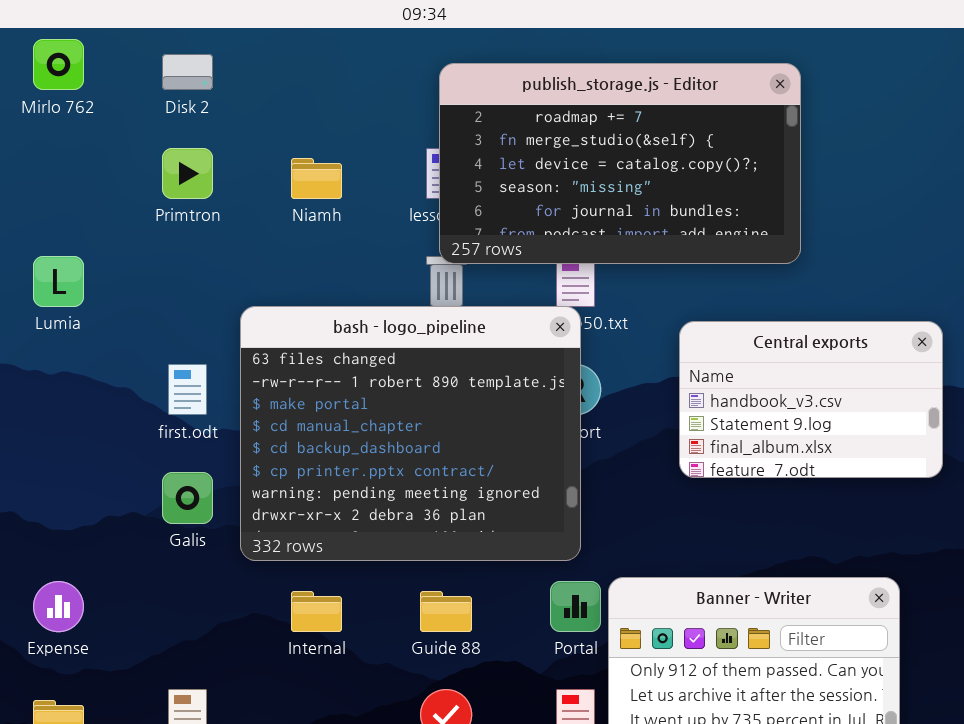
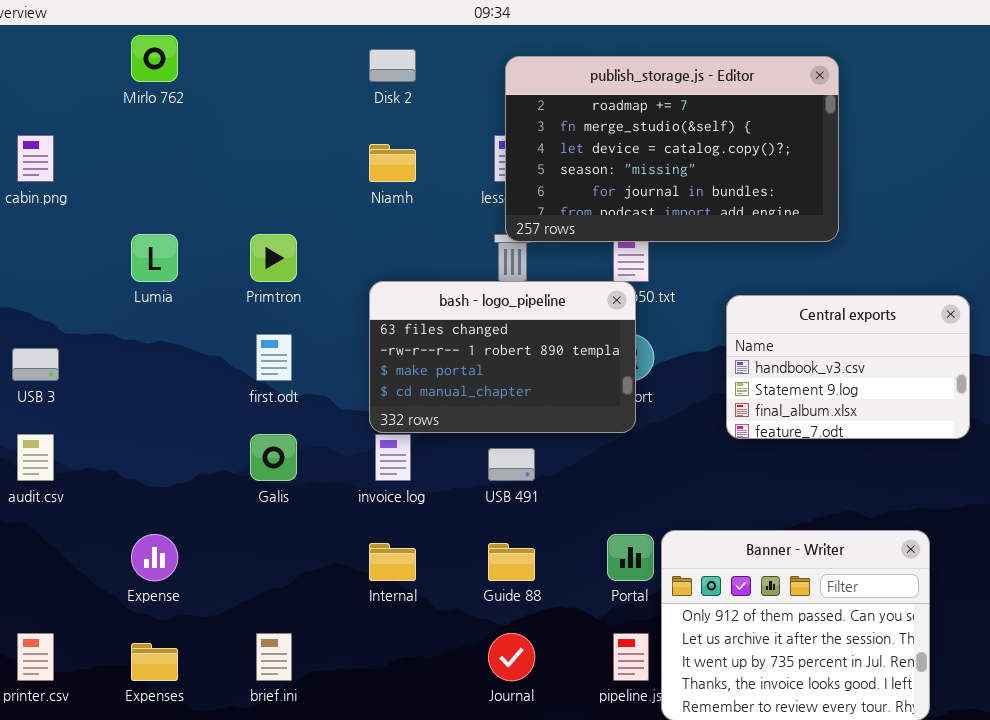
Disk 2: [162,54,213,90] -> [369,49,416,82], moved
Primtron: [162,148,213,199] -> [250,234,297,282], moved
bash - logo_pipeline: [240,306,581,561] -> [369,281,636,433], resized

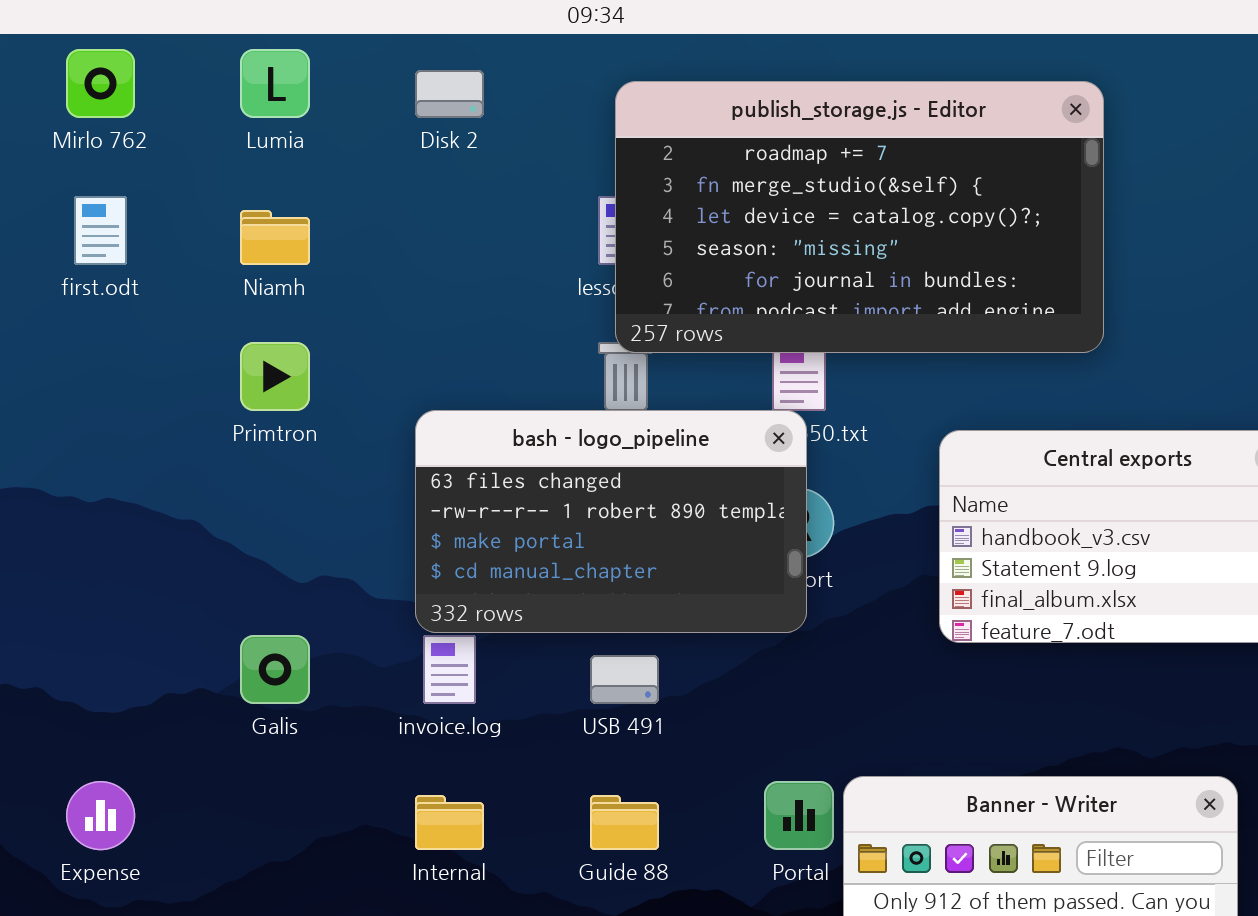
Niamh: [369,144,416,182] -> [240,210,310,265], moved
Lumia: [131,234,178,282] -> [240,49,310,118], moved
first.odt: [256,334,292,381] -> [74,196,127,265], moved

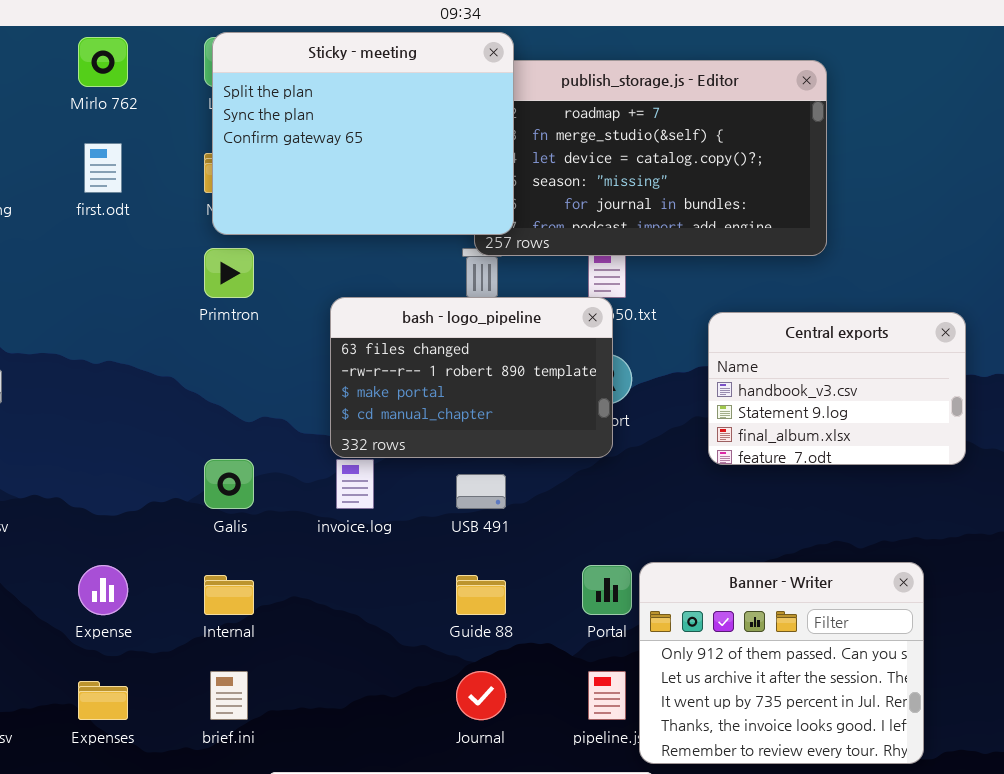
Sticky - meeting: none -> [212,32,514,235], opened
Internal: [415,795,484,850] -> [204,575,254,615], moved

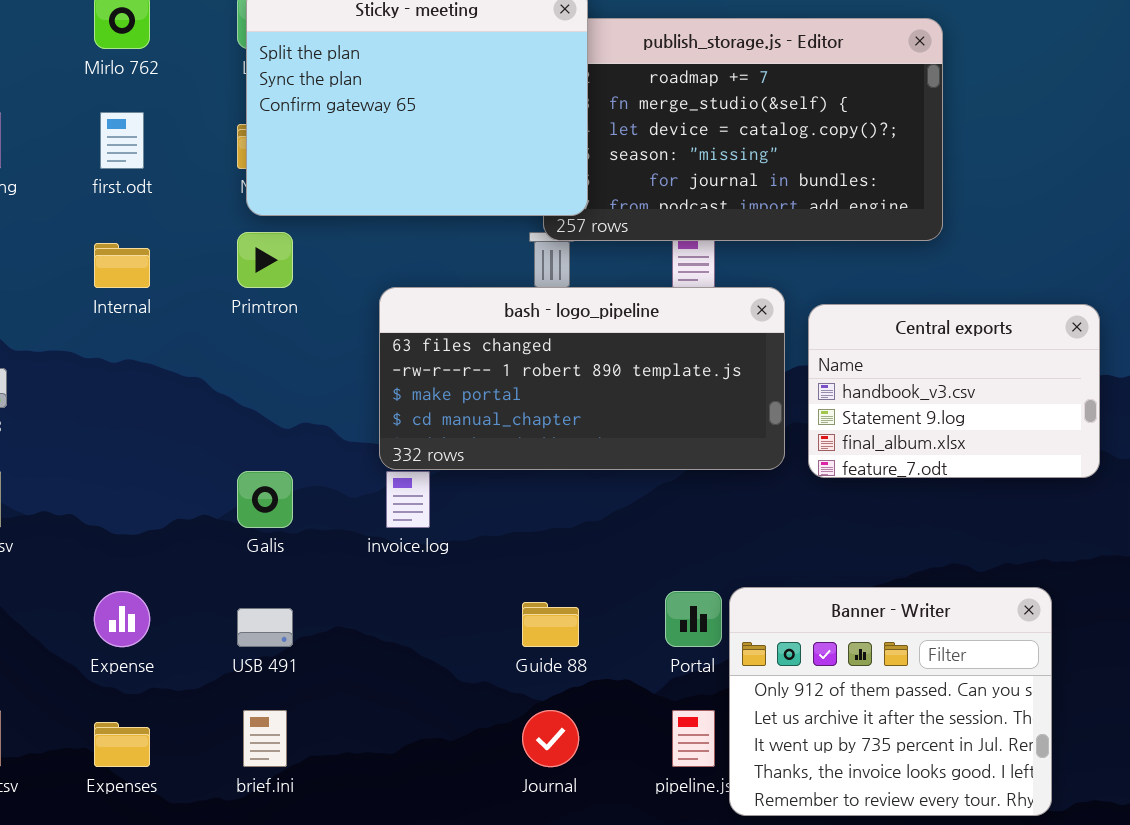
bash - logo_pipeline: [330,297,613,458] -> [379,287,785,470], resized
USB 491: [456,474,506,509] -> [237,608,293,647], moved
Internal: [204,575,254,615] -> [94,243,150,288], moved

